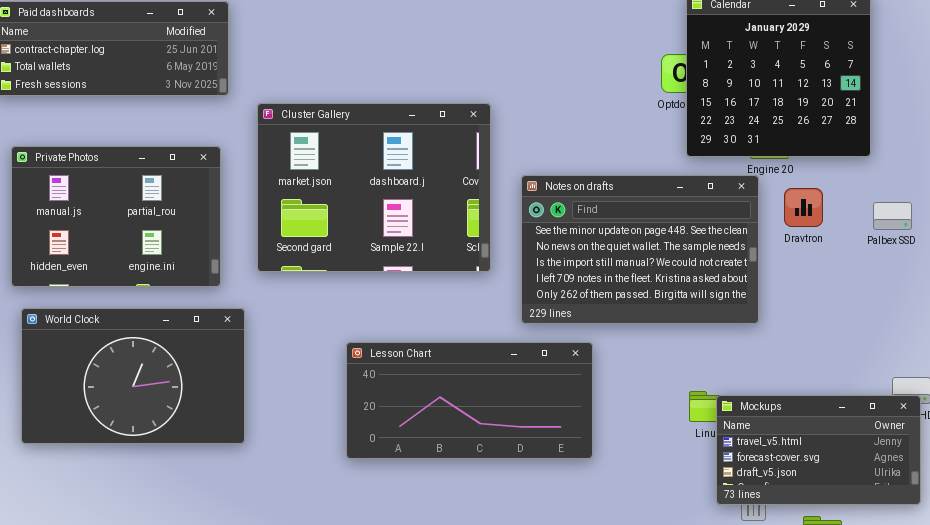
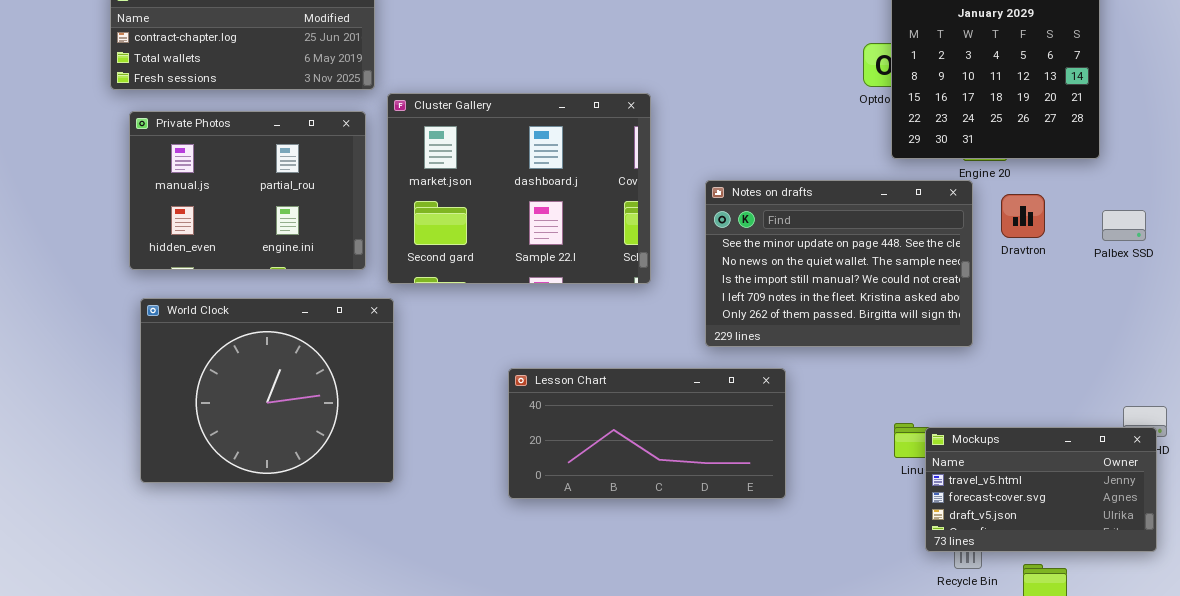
Cluster Gallery: [257,103,491,272] -> [387,93,651,284], moved
Private Photos: [11,146,221,287] -> [129,111,366,270], moved
World Clock: [21,308,245,444] -> [140,298,394,483], resized

